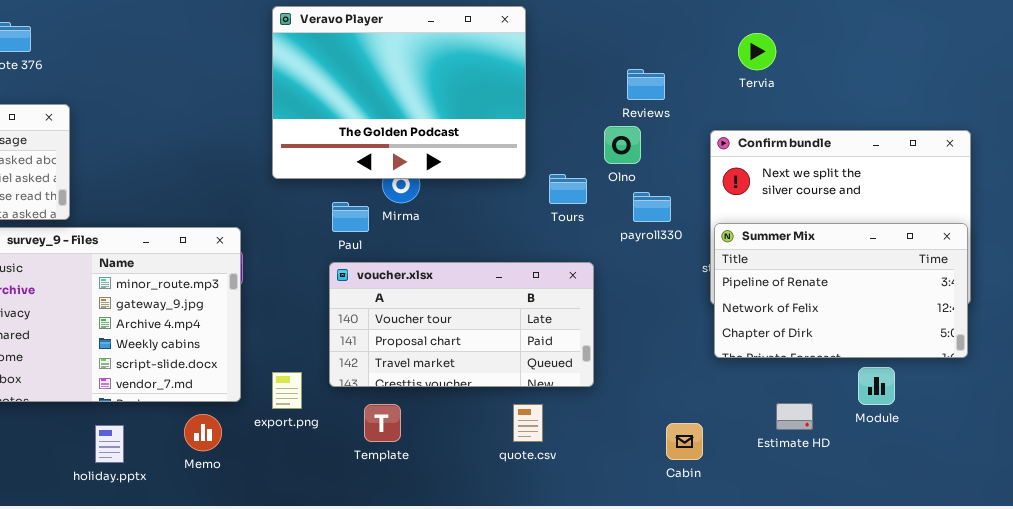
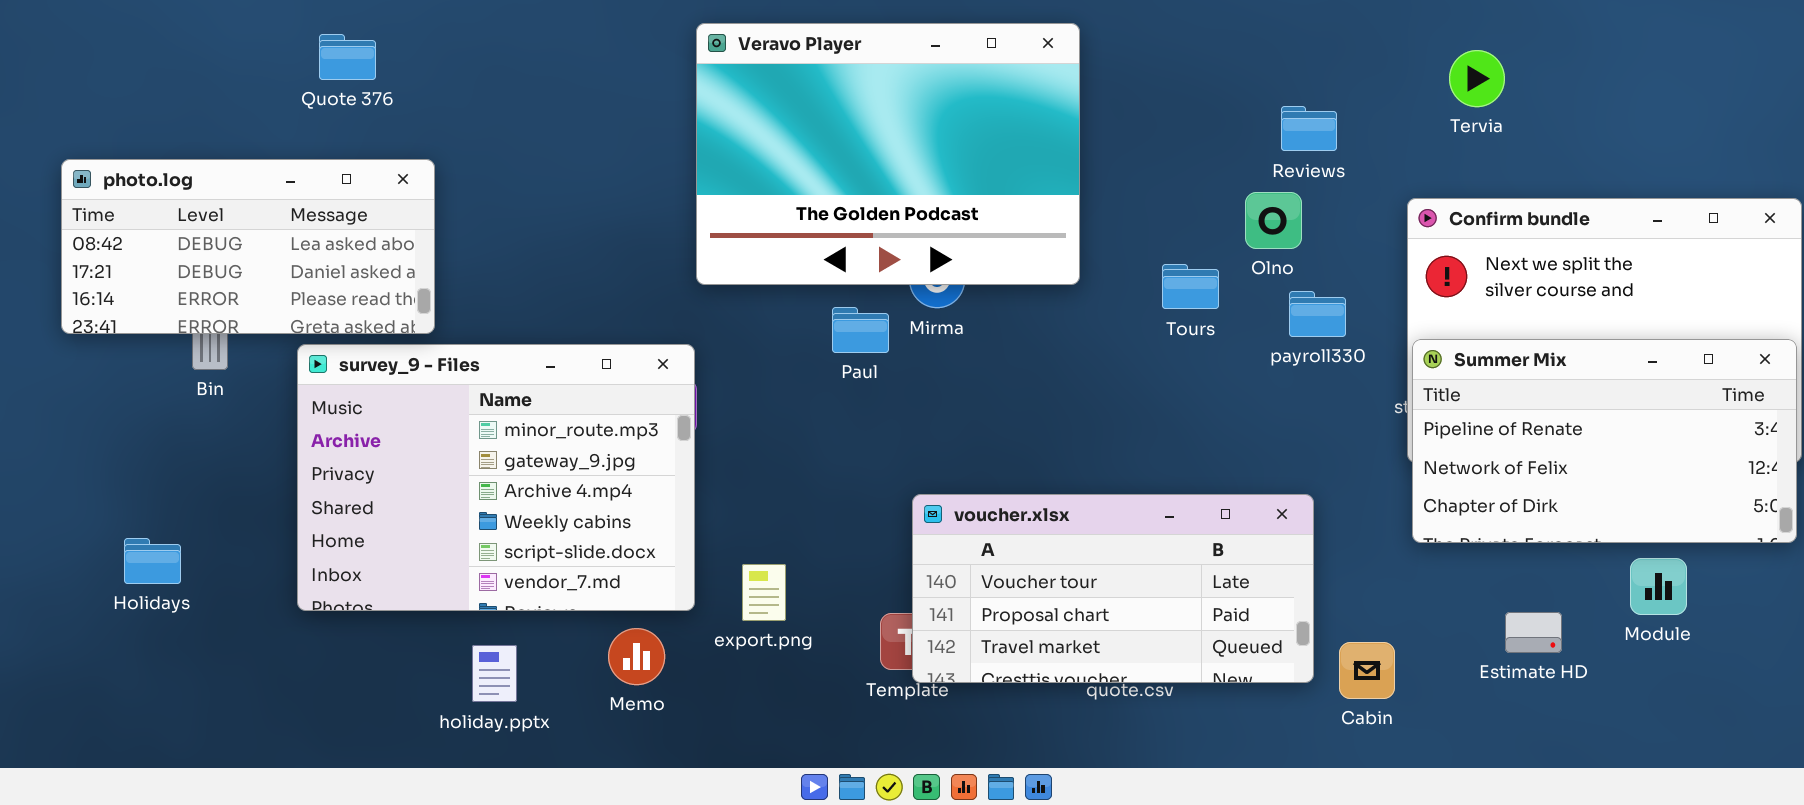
Veravo Player: [272,6,526,179] -> [696,23,1080,285], moved
voucher.xlsx: [329,262,594,387] -> [912,494,1314,683], moved

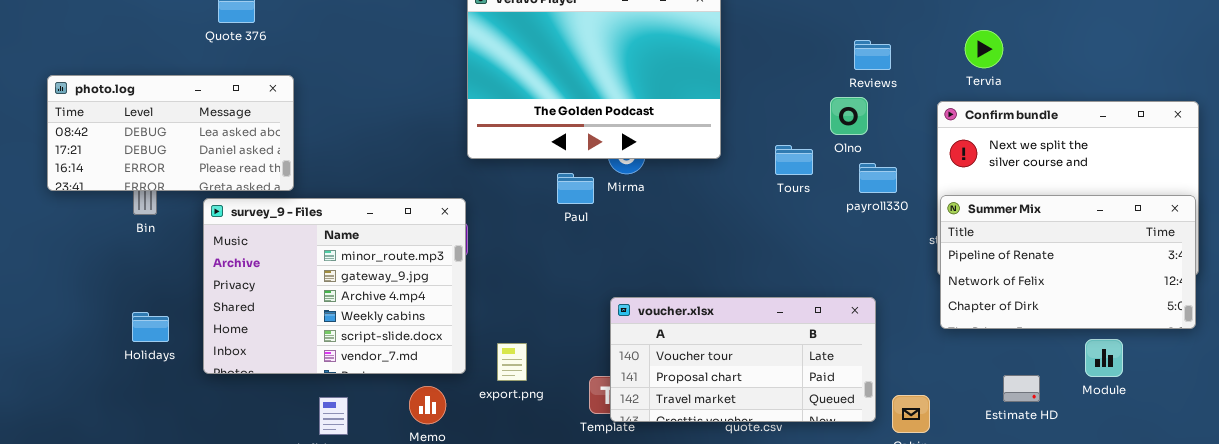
Tervia: [1449,50,1505,107] -> [965,30,1003,68], moved
Holidays: [124,538,181,584] -> [132,312,169,342], moved

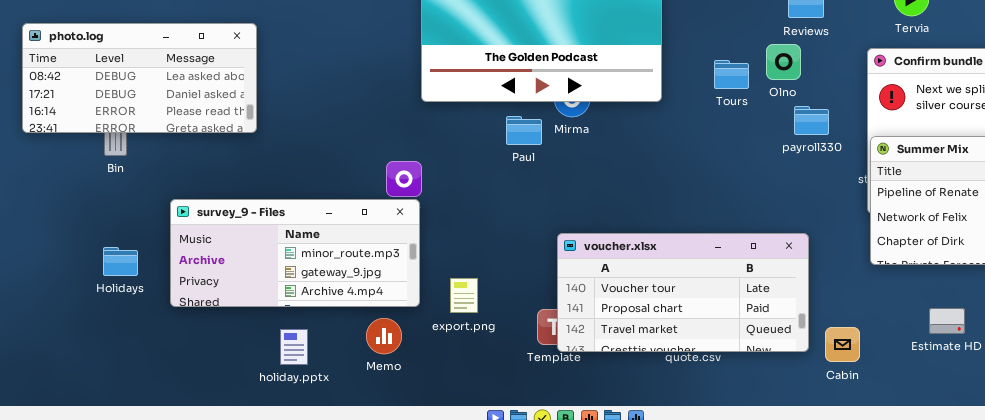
Tours: [775,145,813,175] -> [714,60,749,89], moved
survey_9 - Files: [203,198,466,374] -> [170,199,420,307], resized

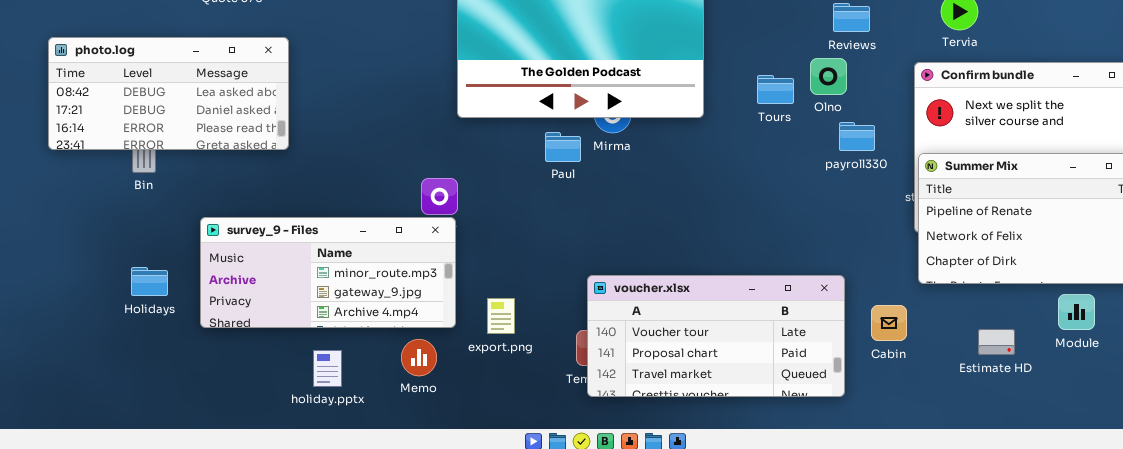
voucher.xlsx: [557,233,809,352] -> [587,275,845,397], moved
Cabin: [825,327,860,362] -> [871,305,907,341], moved

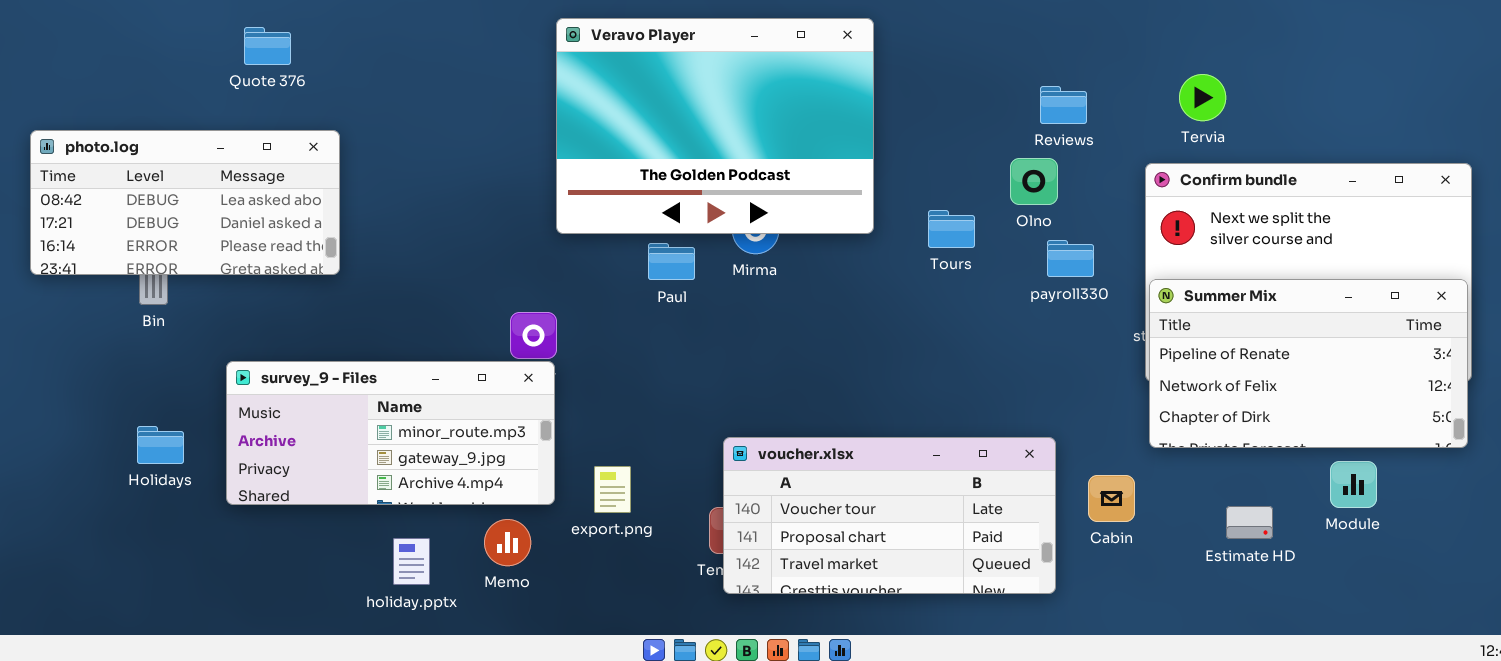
Tours: [757,75,794,104] -> [928,210,975,248], moved
Paul: [545,132,581,162] -> [648,243,695,280], moved
holiday.pptx: [313,350,342,387] -> [393,538,430,585], moved

